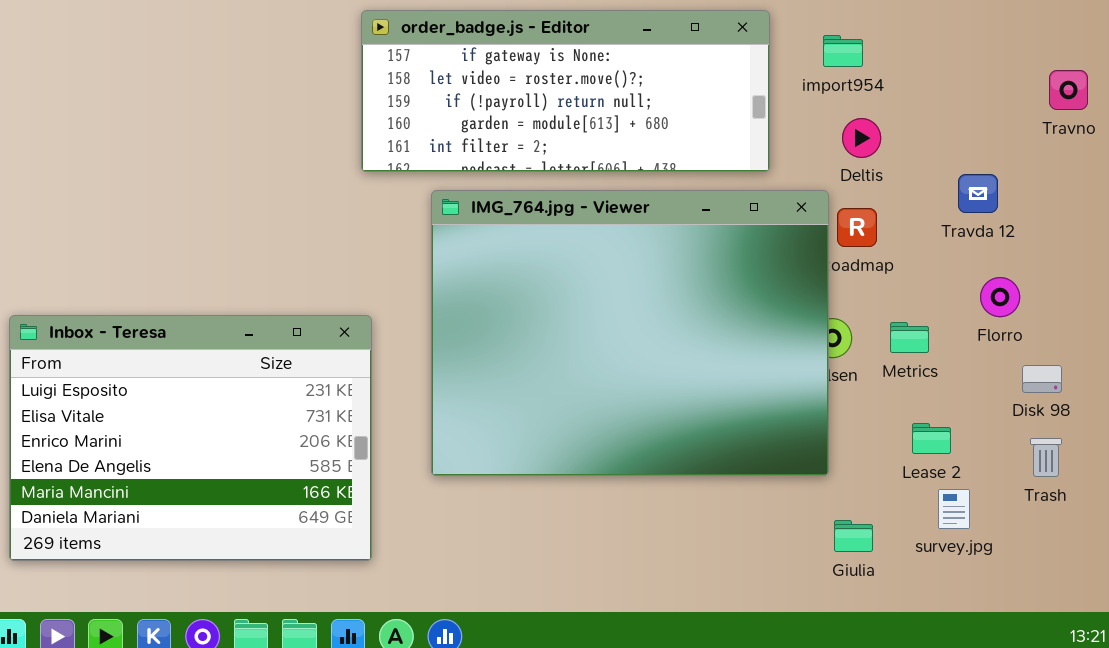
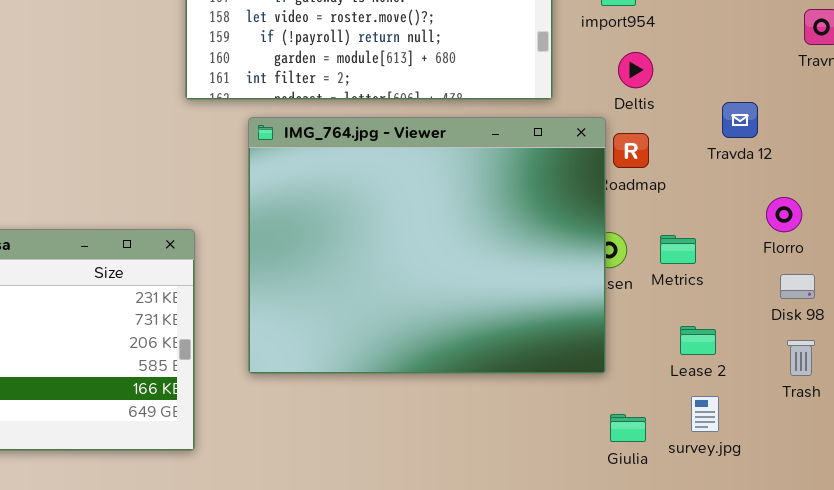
Florro: [980,277,1020,317] -> [766,197,802,232], moved
survey.jpg: [938,489,970,529] -> [691,396,719,432], moved

